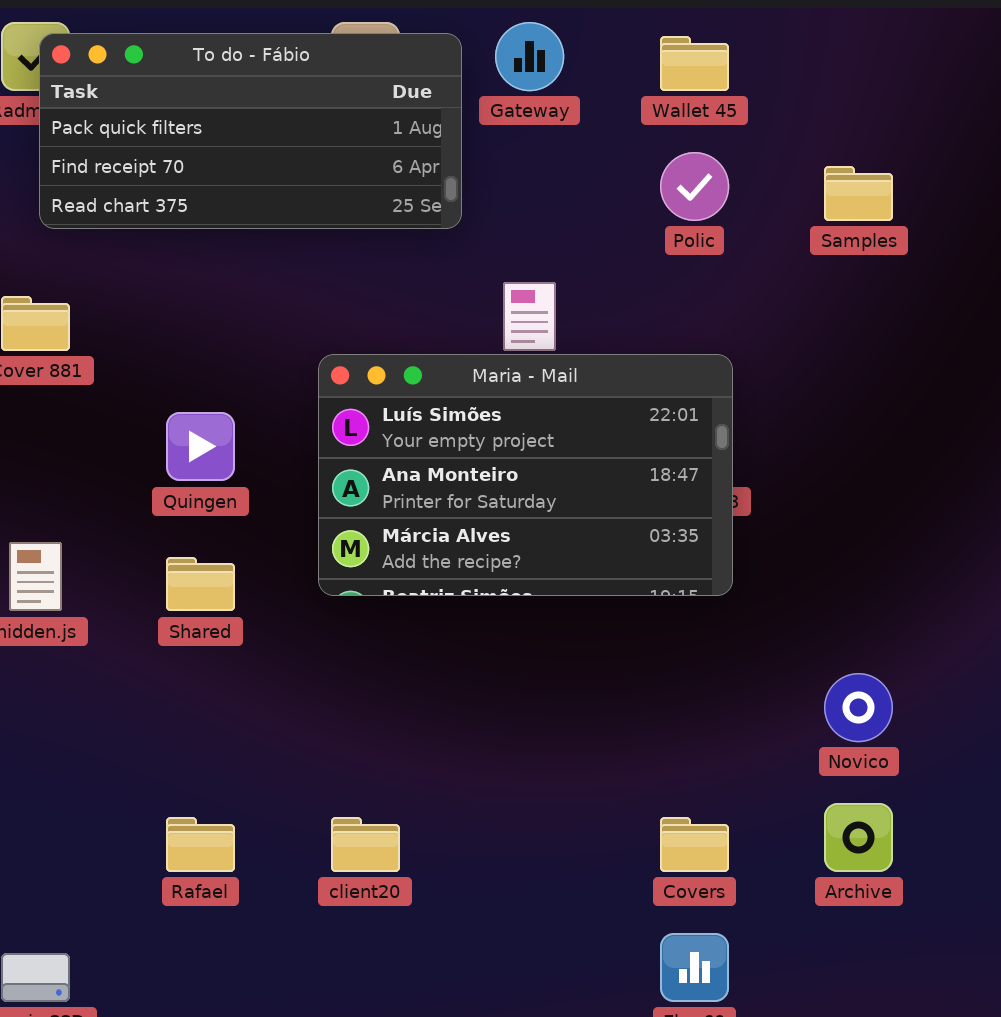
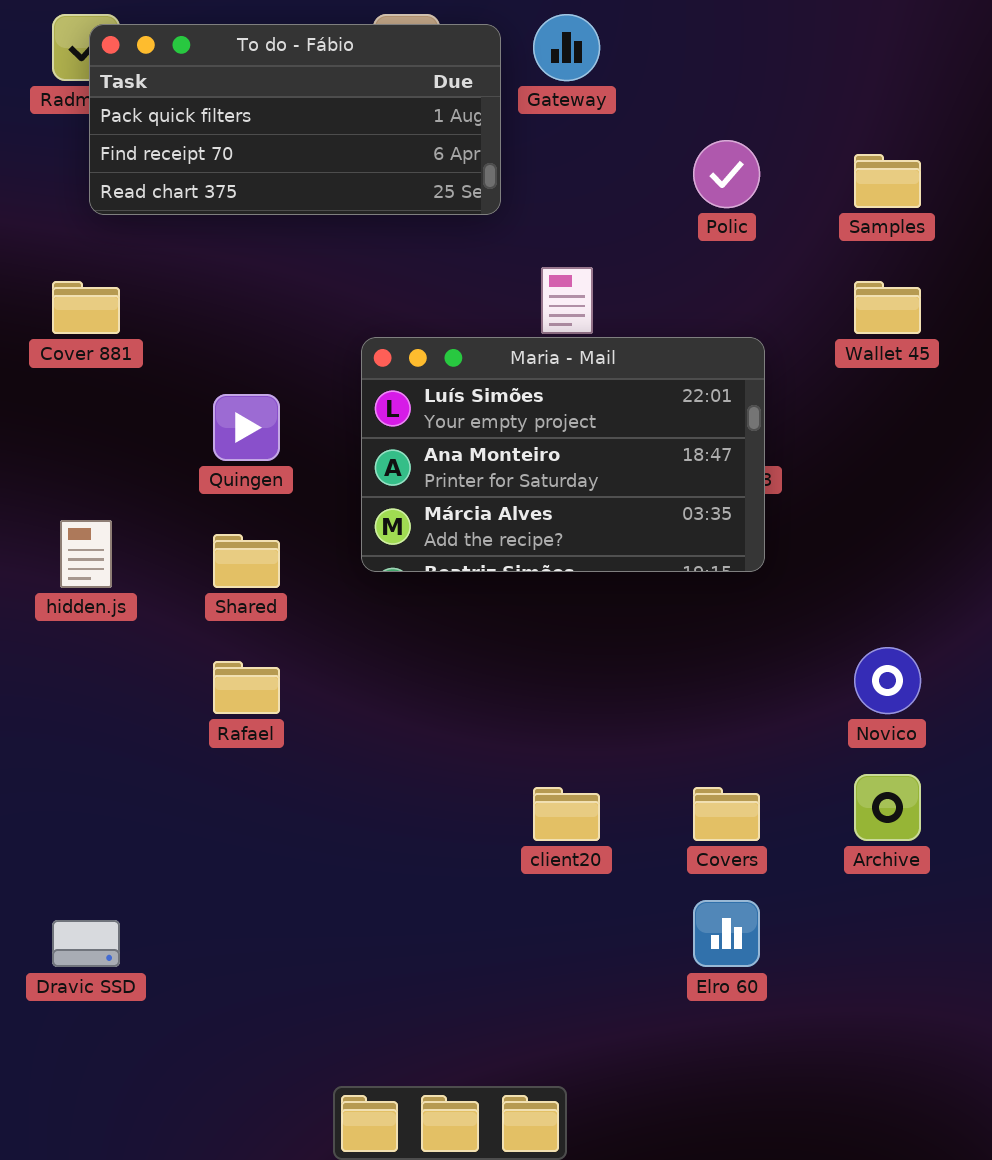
Wallet 45: [660,36,729,91] -> [854,281,921,334], moved
Rafael: [166,817,235,872] -> [213,661,280,714], moved
client20: [331,817,400,872] -> [533,787,600,841], moved

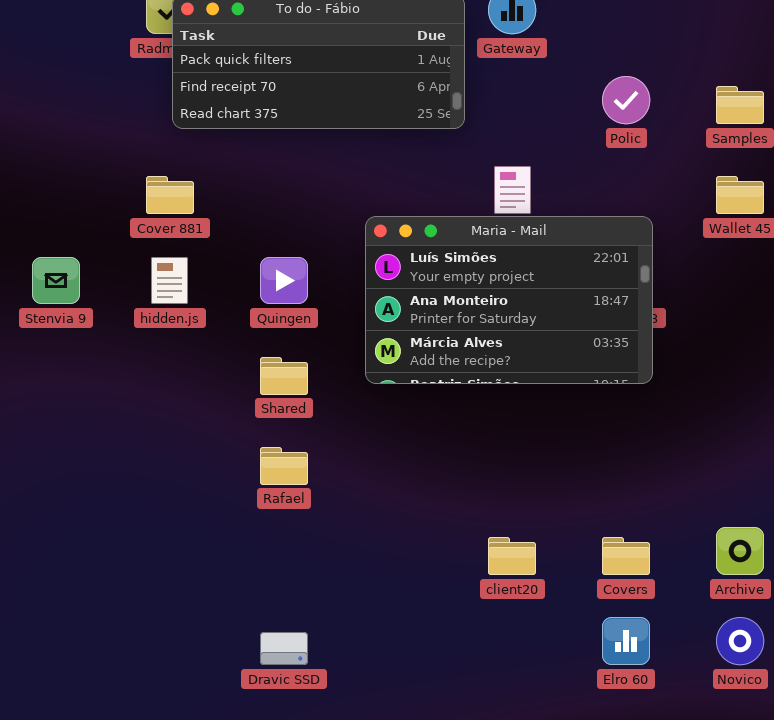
hidden.js: [60,520,112,588] -> [151,257,188,304], moved
Novico: [854,647,921,714] -> [716,617,764,665], moved
Dravic SSD: [52,920,120,967] -> [260,632,308,665], moved

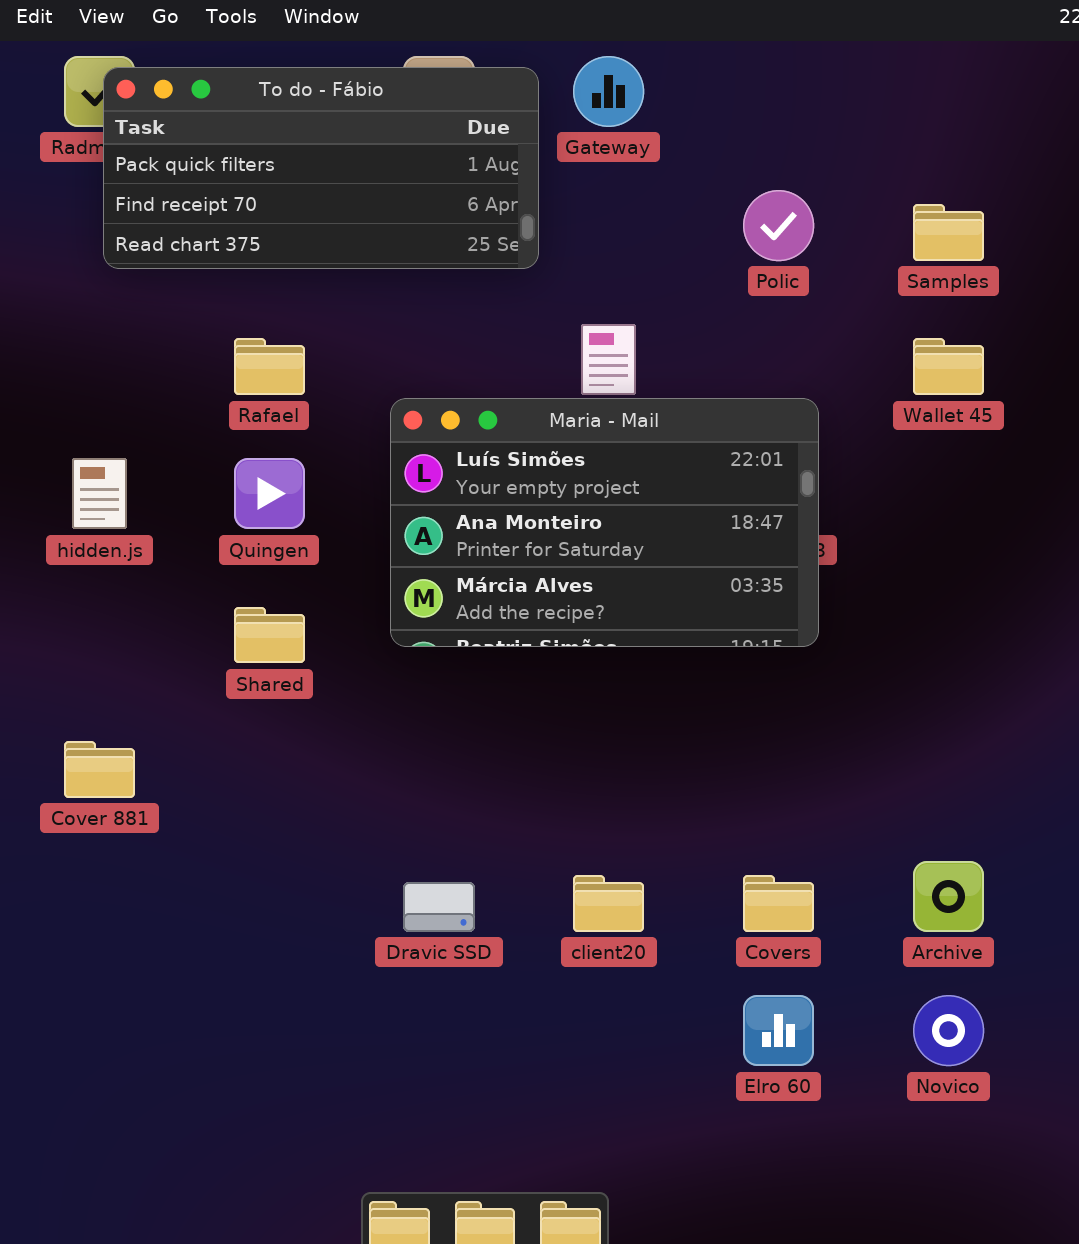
Cover 881: [146,176,194,214] -> [64,741,135,798], moved
Rafael: [260,447,308,485] -> [234,338,305,395], moved
Dravic SSD: [260,632,308,665] -> [403,882,475,932], moved

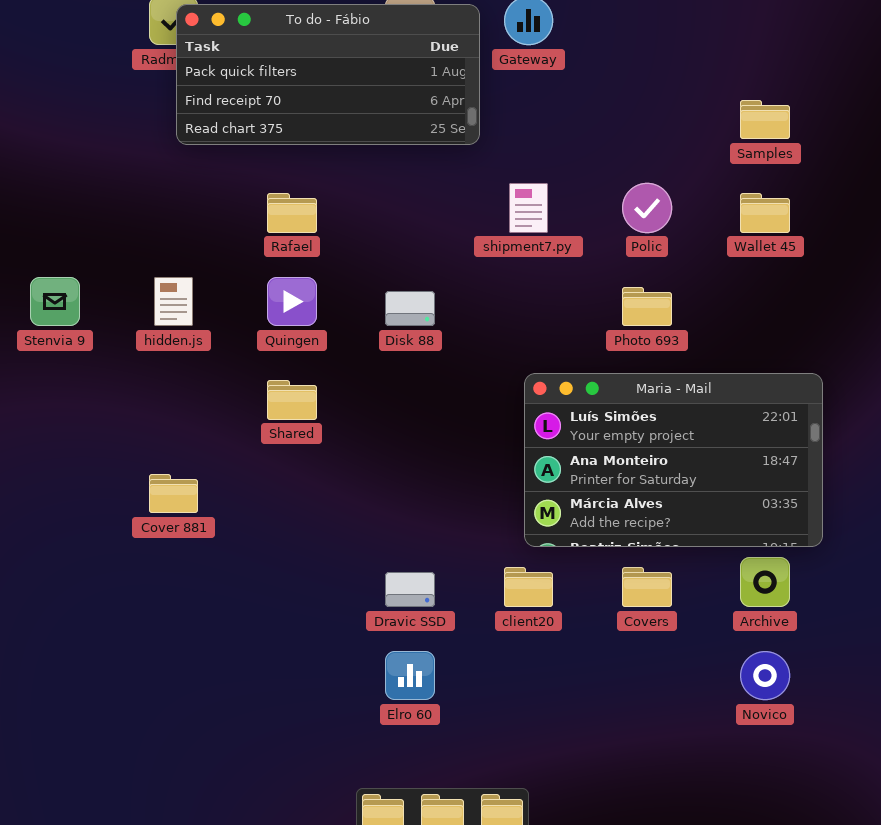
Polic: [743,190,814,261] -> [622,183,672,233], moved
Maria - Mail: [390,398,819,647] -> [524,373,823,547], moved
Elro 60: [743,995,814,1066] -> [385,651,435,700], moved

